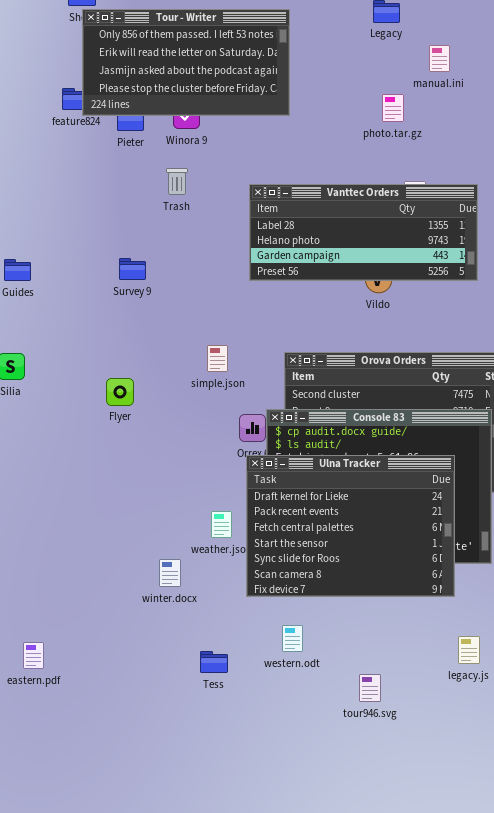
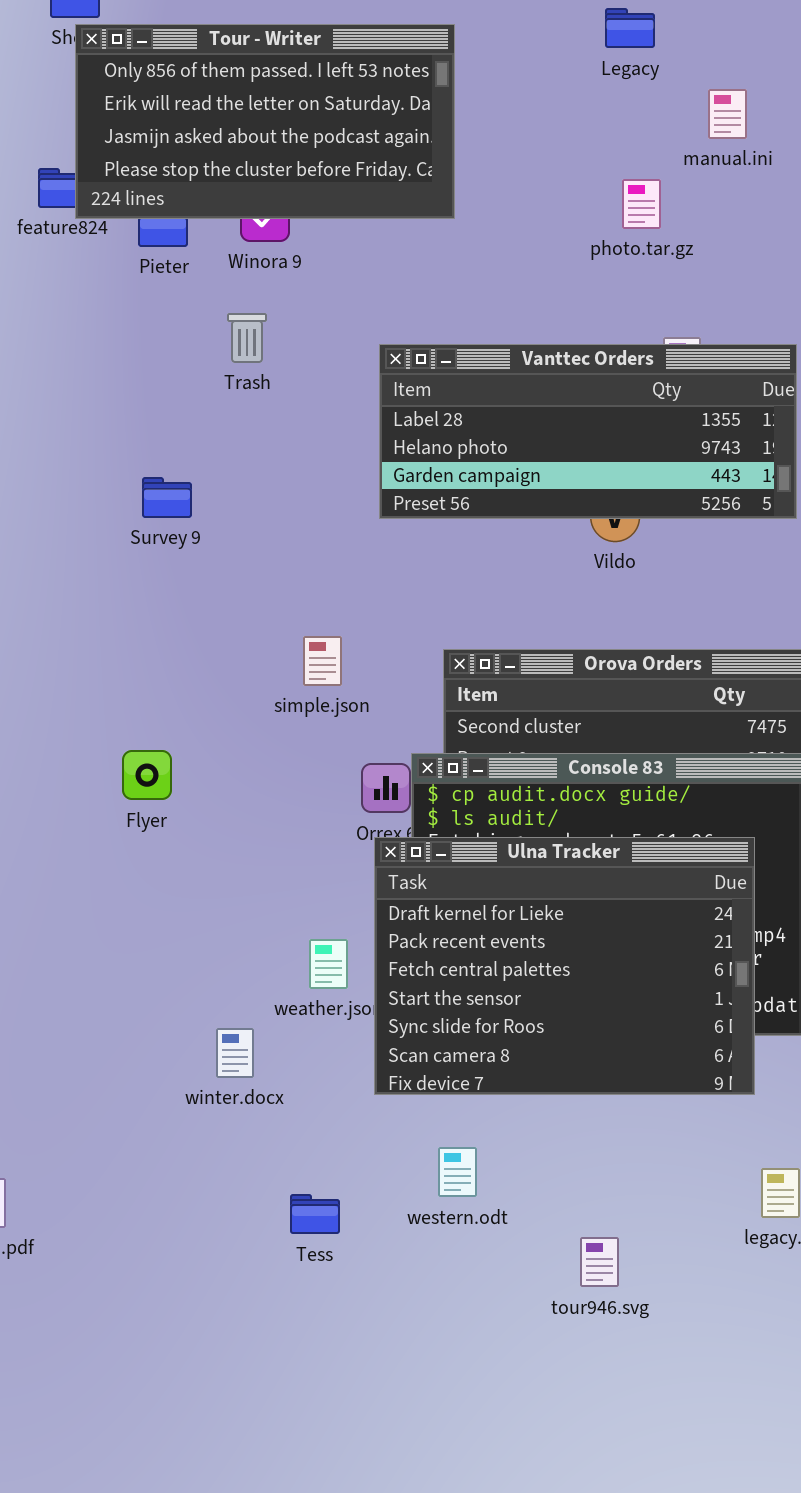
Flyer: [106,378,134,406] -> [122,750,172,800], moved

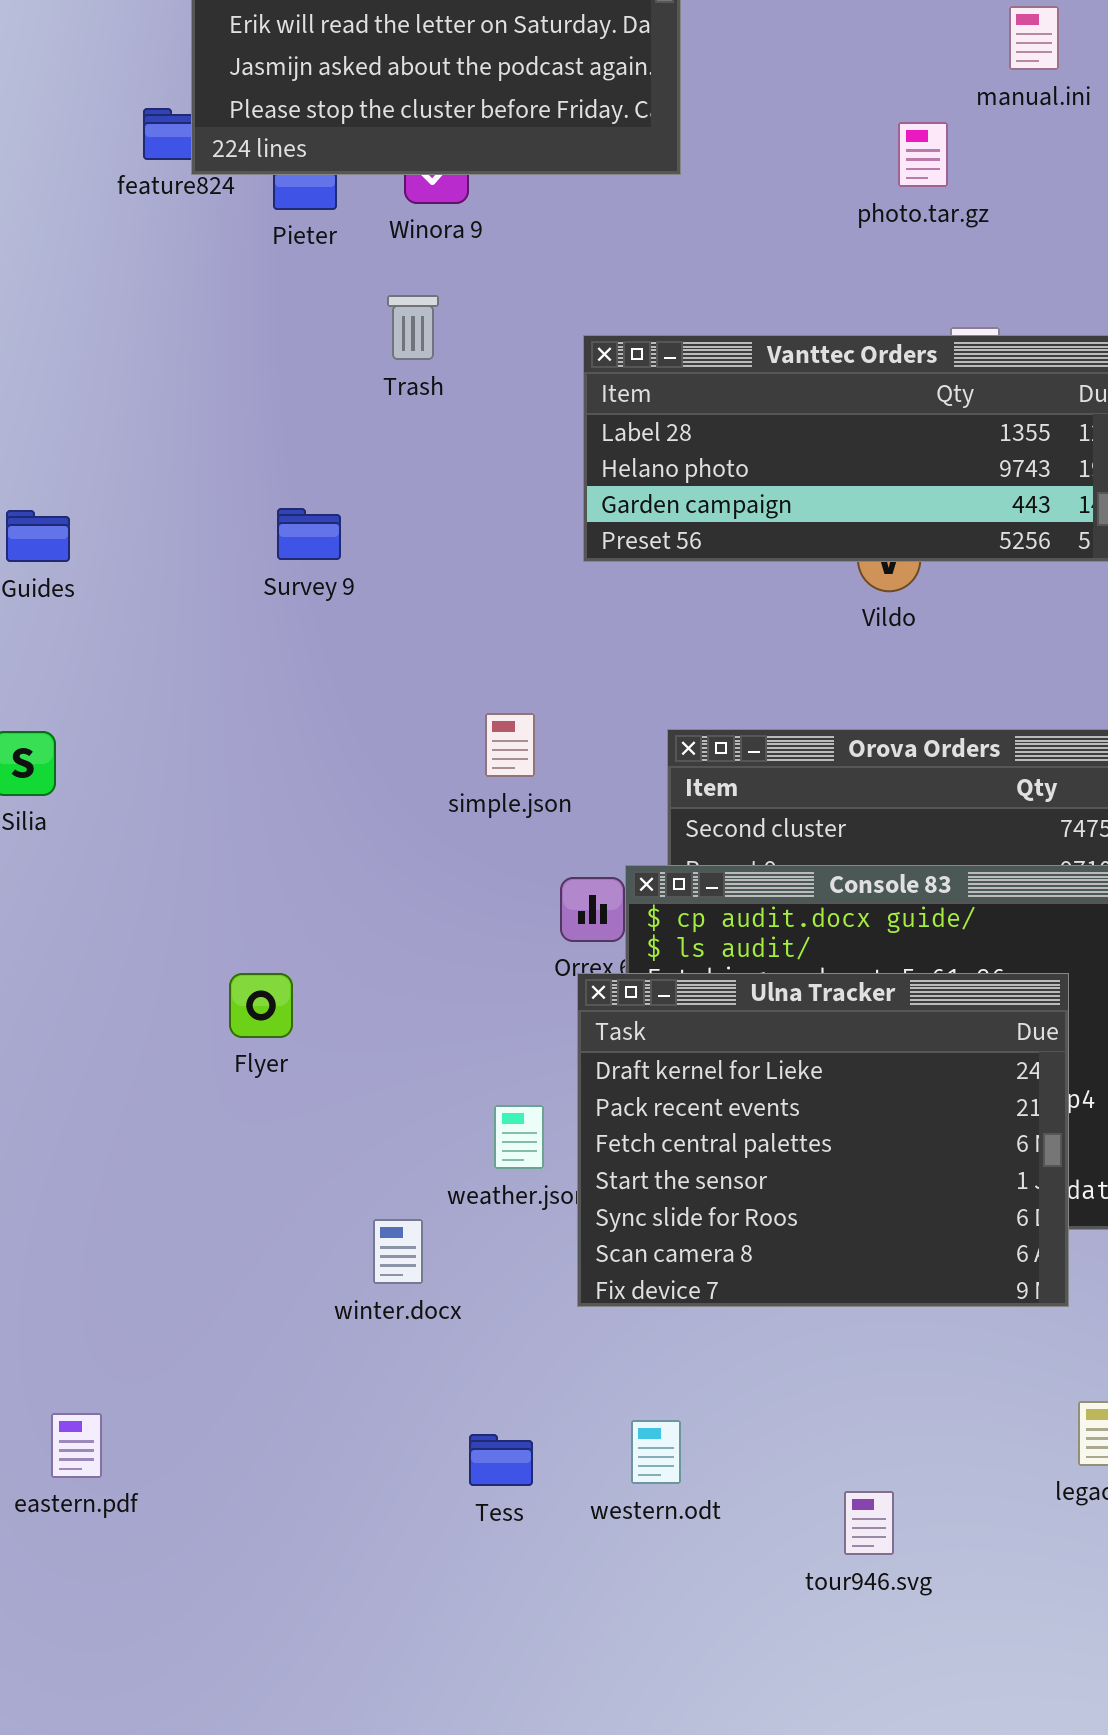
Flyer: [122,750,172,800] -> [229,973,293,1038], moved
western.odt: [438,1147,477,1197] -> [631,1420,681,1484], moved

